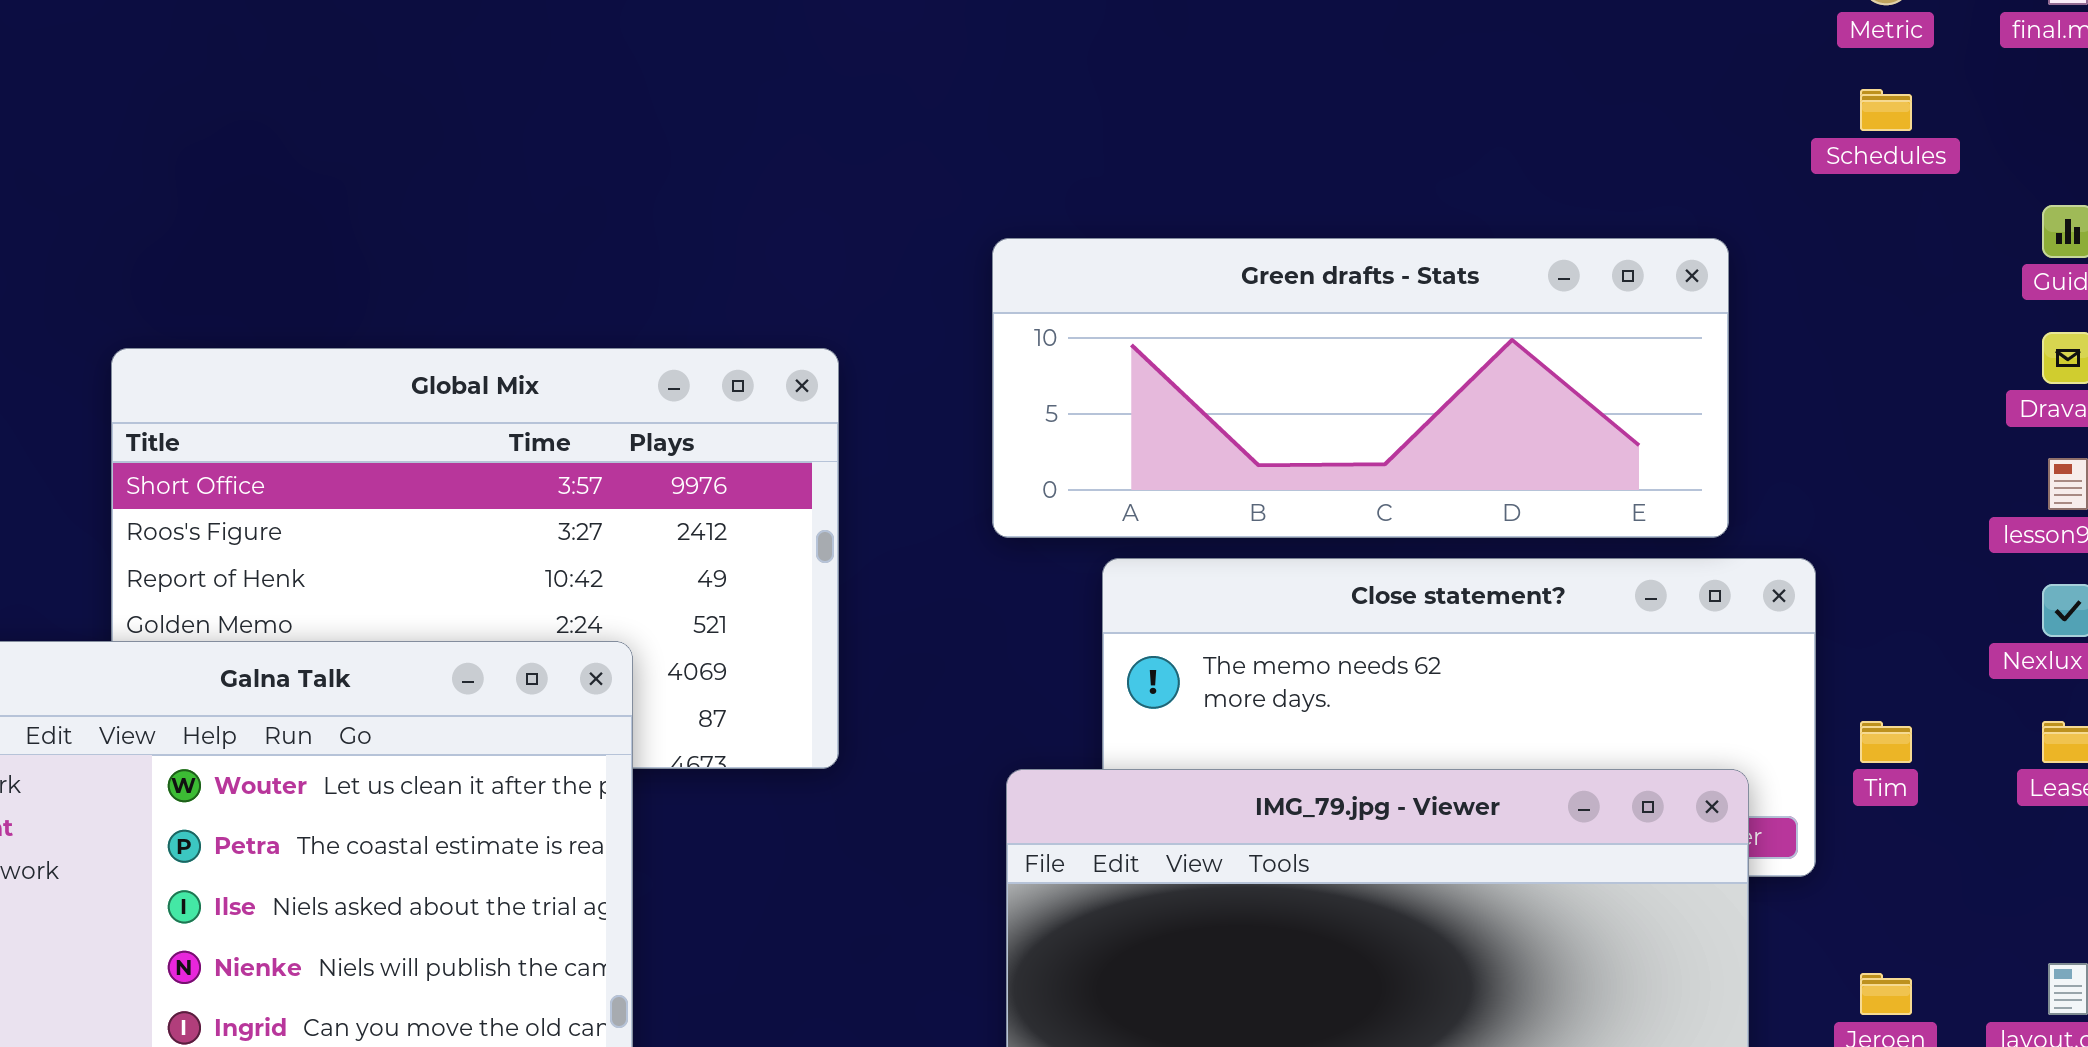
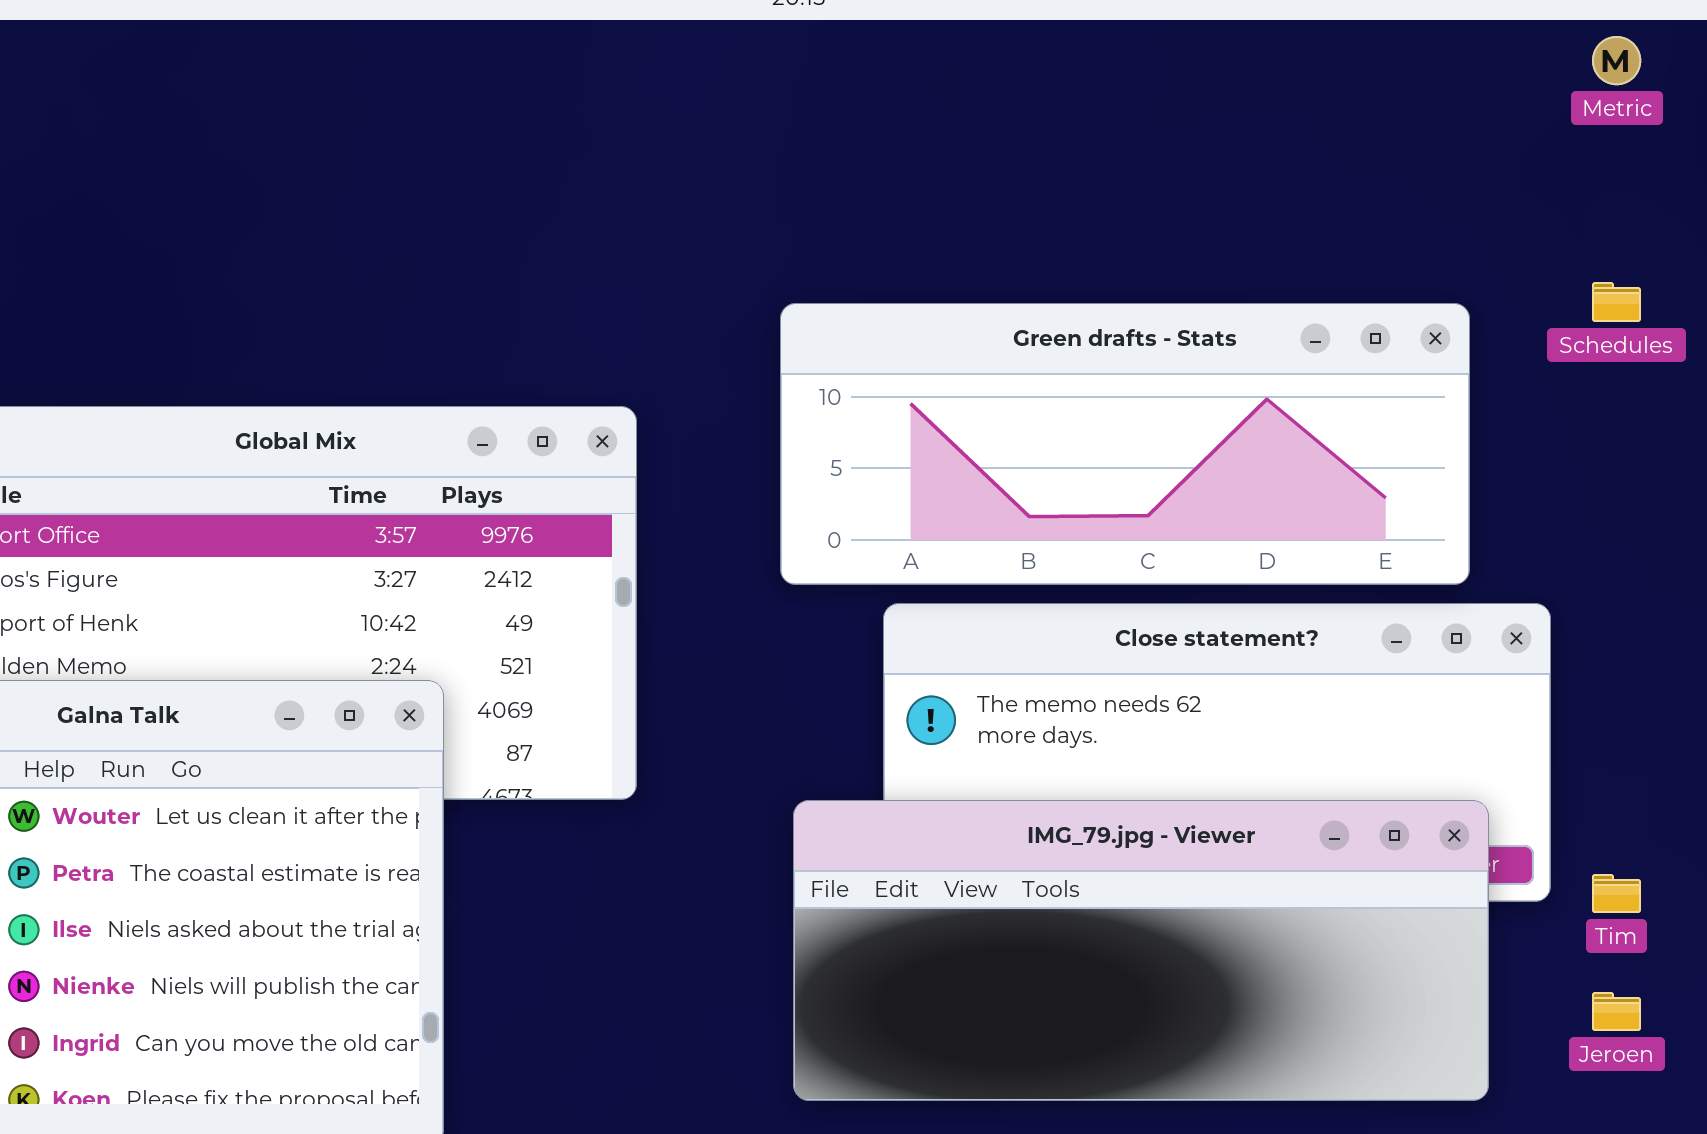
Schedules: [1860,89,1912,131] -> [1592,282,1641,322], moved
Tim: [1860,721,1912,763] -> [1592,874,1641,913], moved

